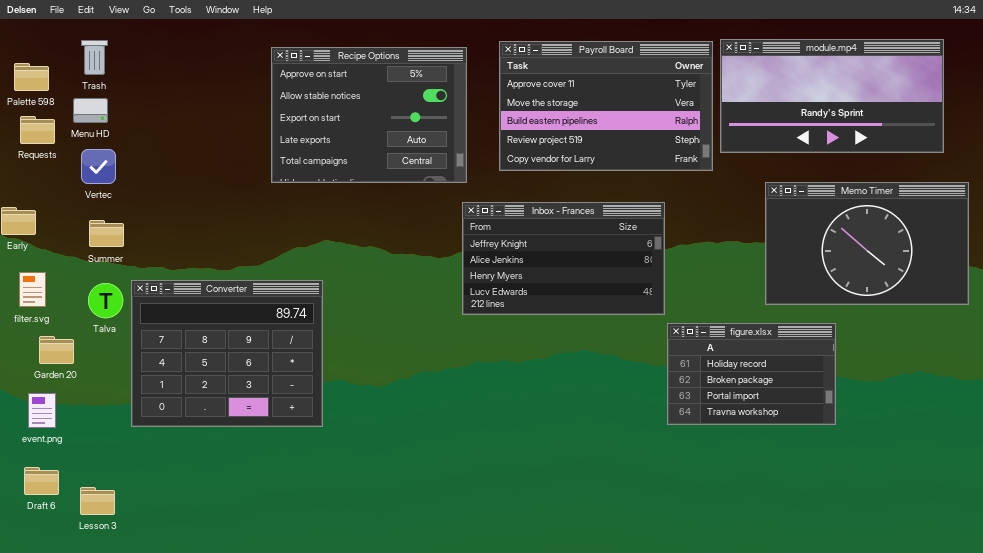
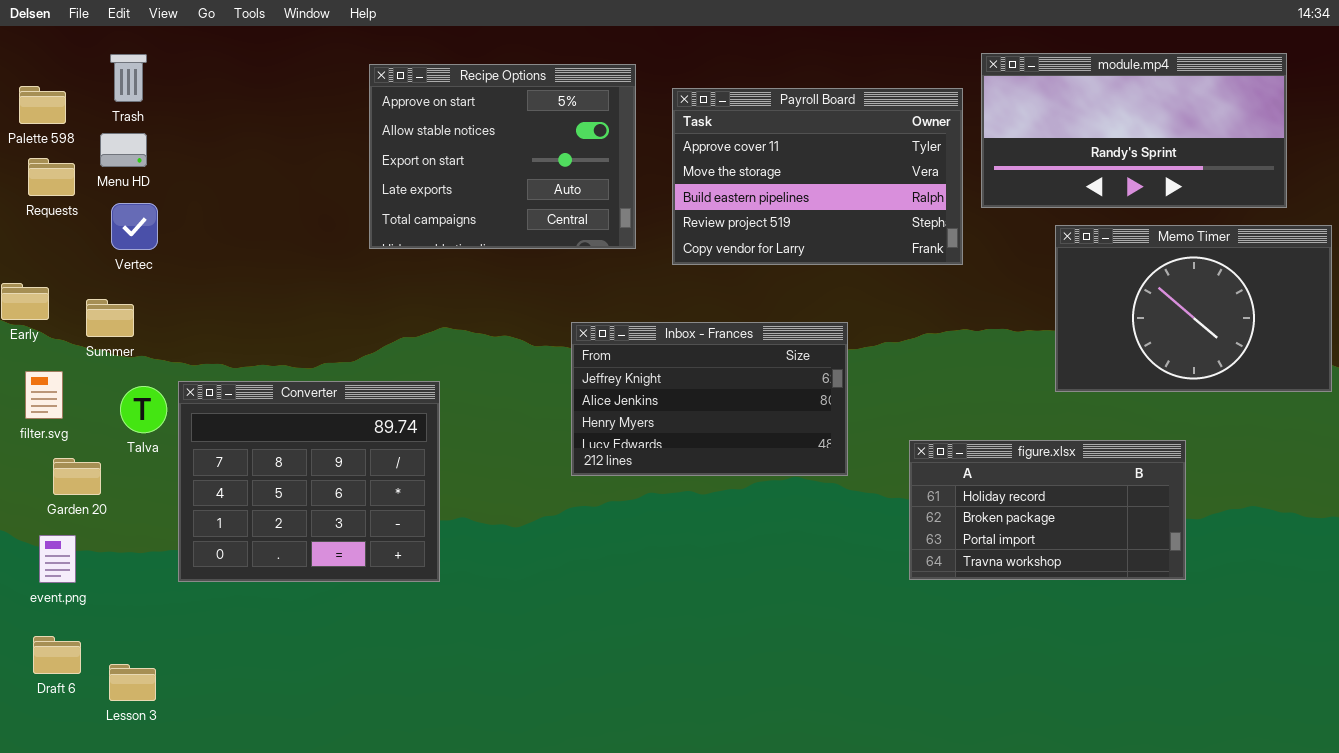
Payroll Board: [499,41,713,171] -> [672,88,963,265], moved
Memo Timer: [765,182,969,305] -> [1055,225,1332,392], moved
Inbox - Frances: [462,202,665,315] -> [571,322,848,476], moved
Summer: [89,220,124,247] -> [86,299,134,337], moved
figure.xlsx: [667,323,836,425] -> [909,440,1186,580], resized

